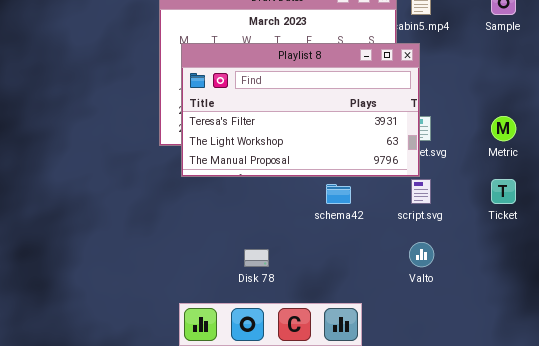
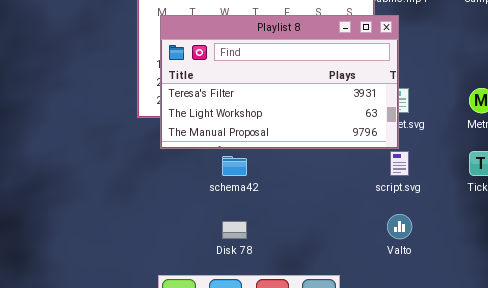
schema42: [326,184,351,204] -> [222,156,247,176], moved

